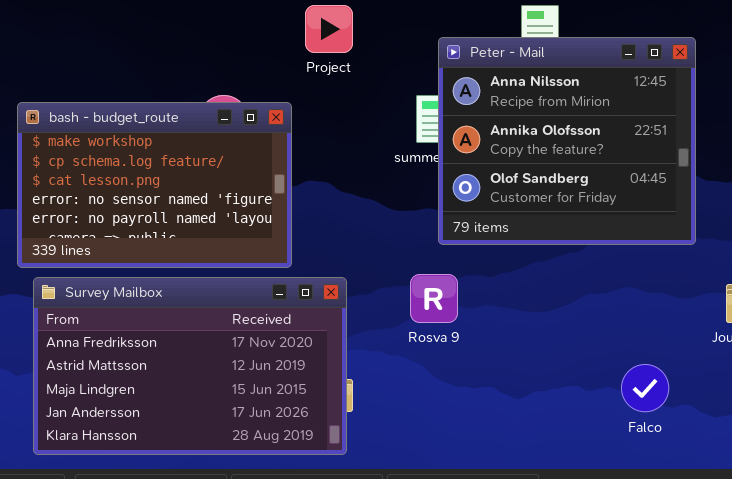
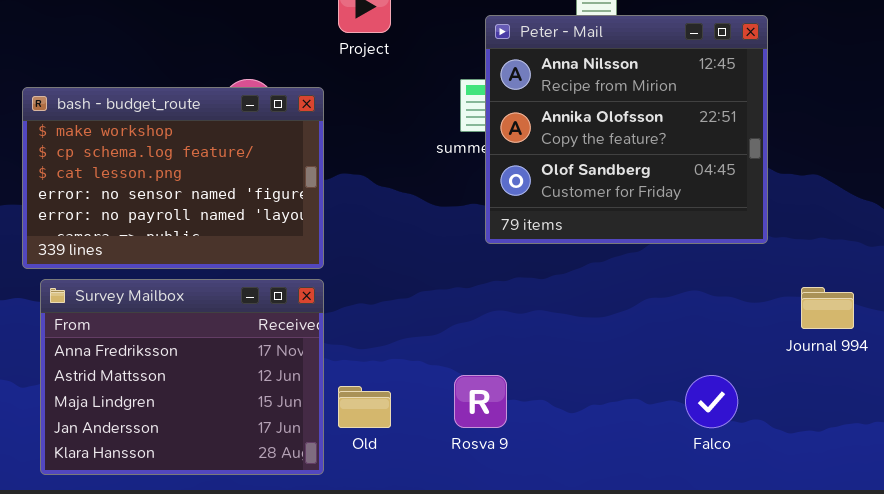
Rosva 9: [410,274,458,323] -> [454,375,507,428], moved
Survey Mailbox: [33,277,347,455] -> [40,279,324,475], resized

